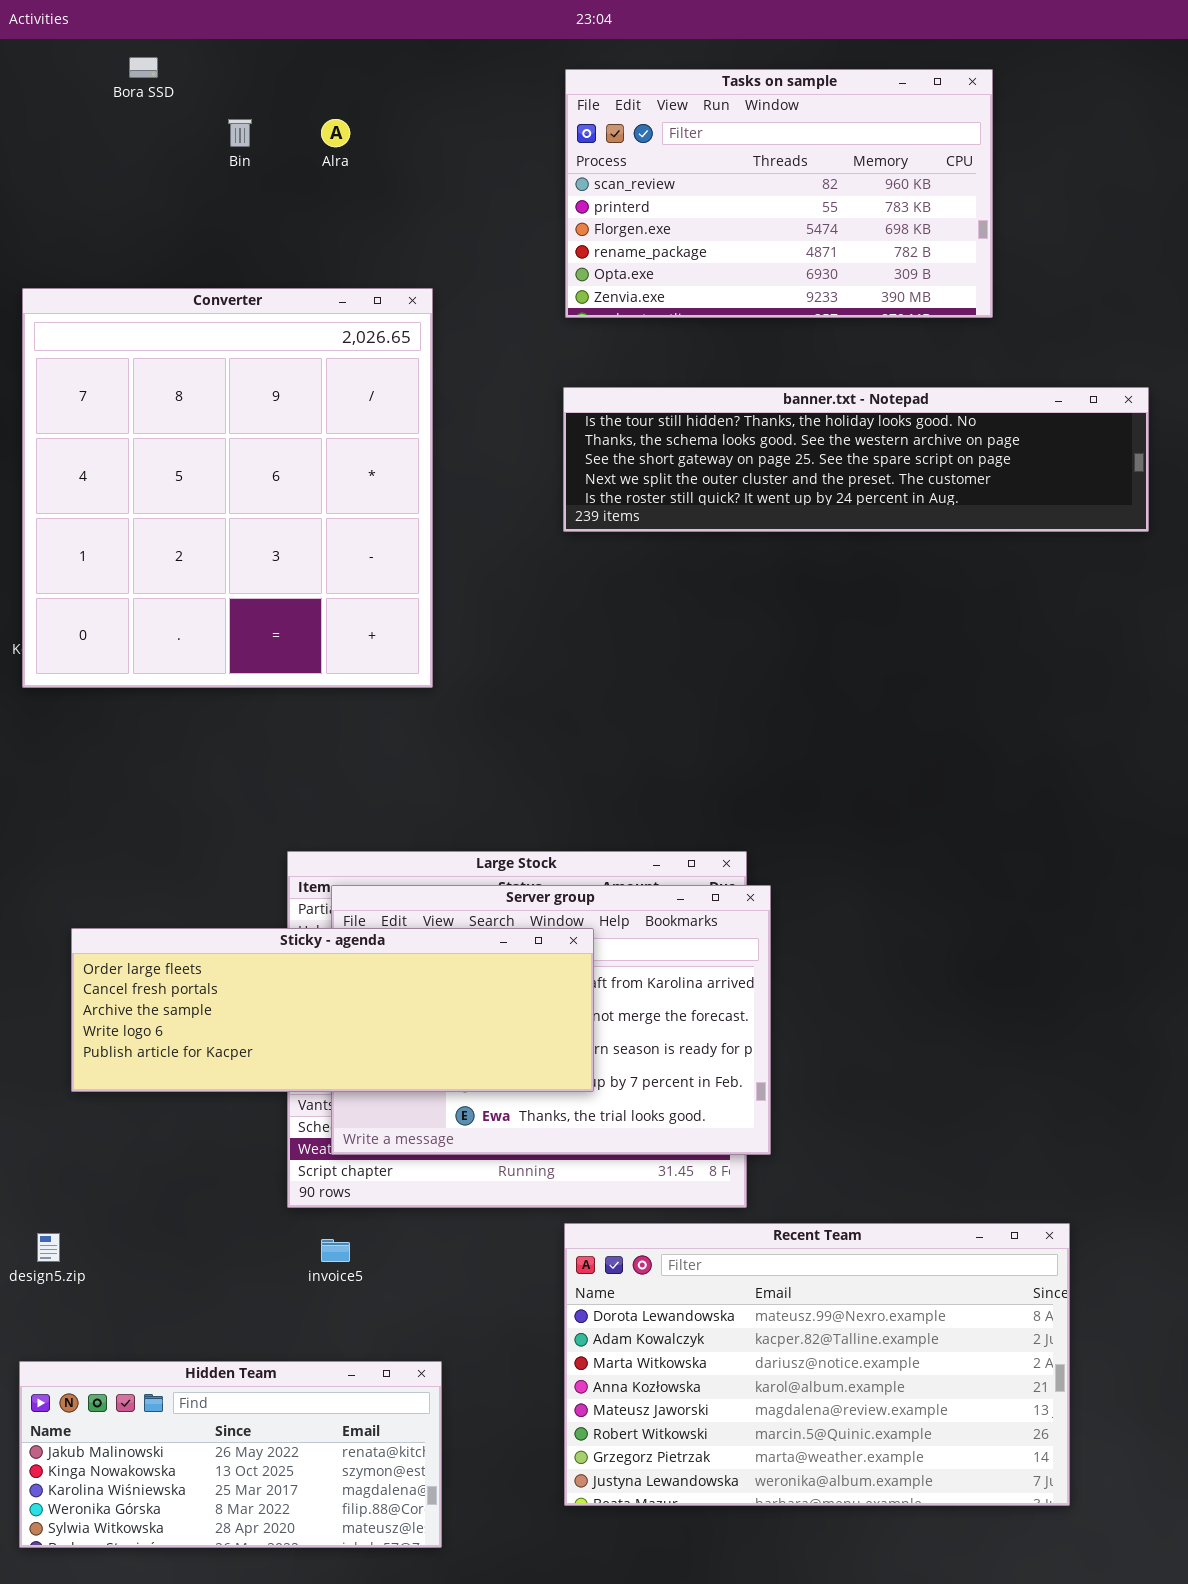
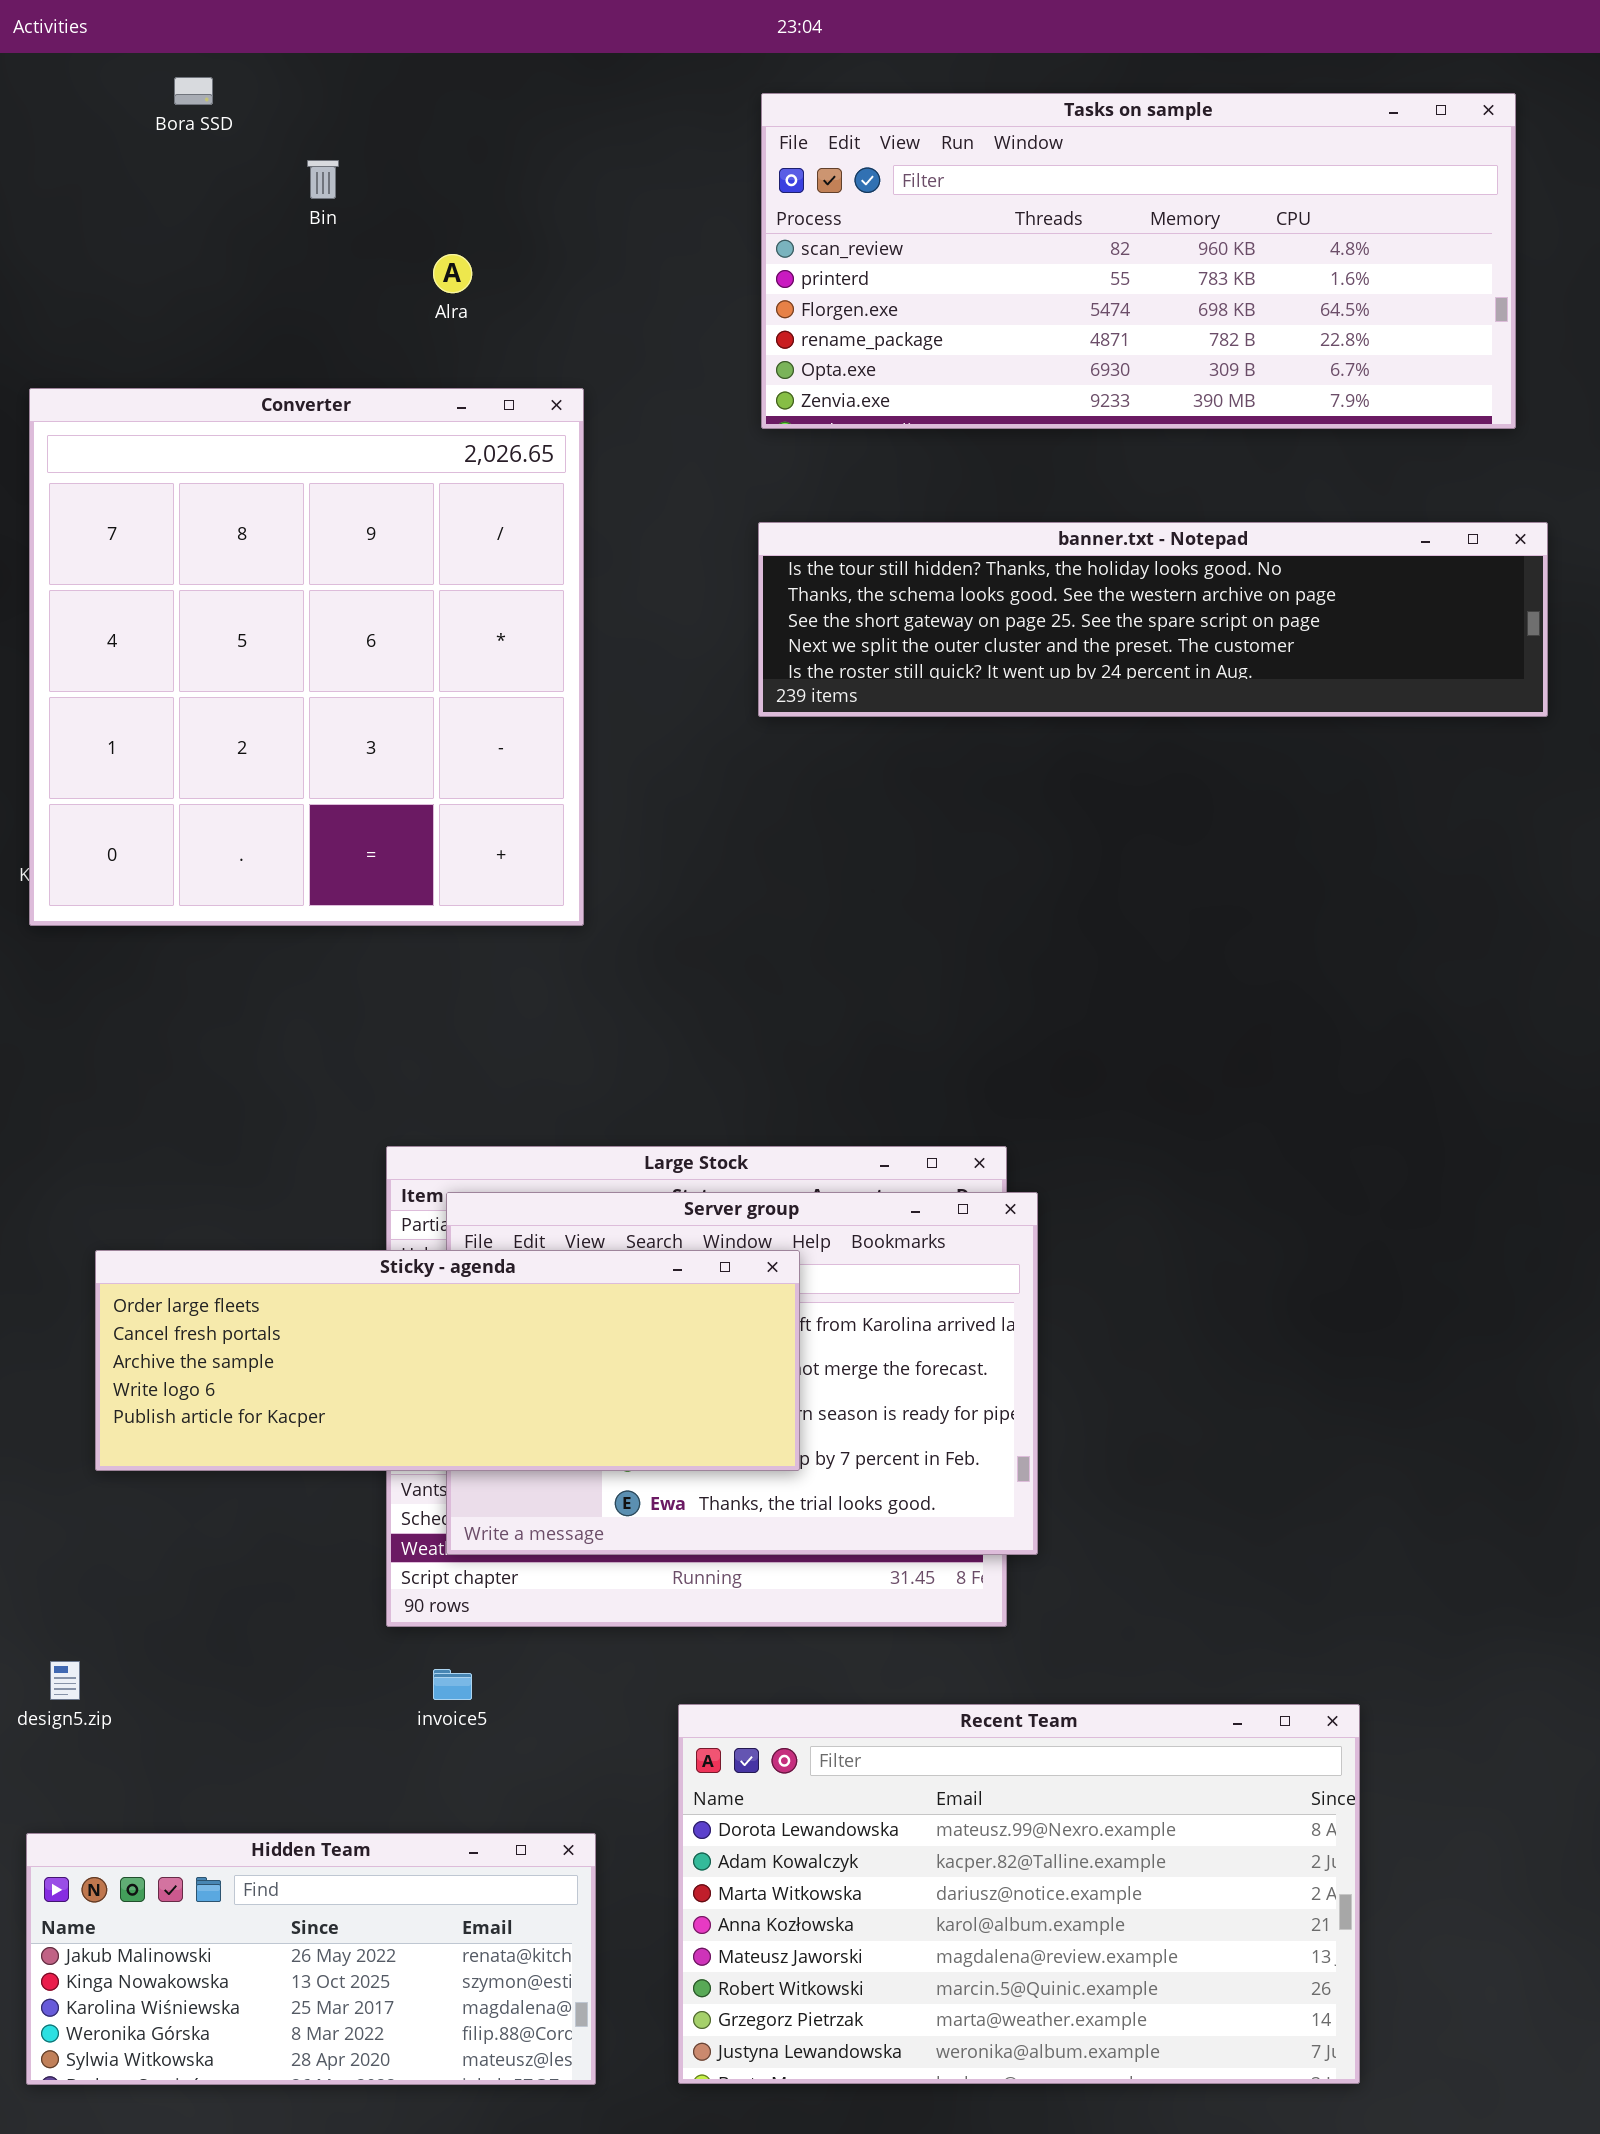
Tasks on sample: [565,69,993,318] -> [761,93,1516,429], resized
Alra: [321,119,350,147] -> [433,254,472,293], moved
Recent Team: [564,1223,1070,1506] -> [678,1704,1360,2084], moved

